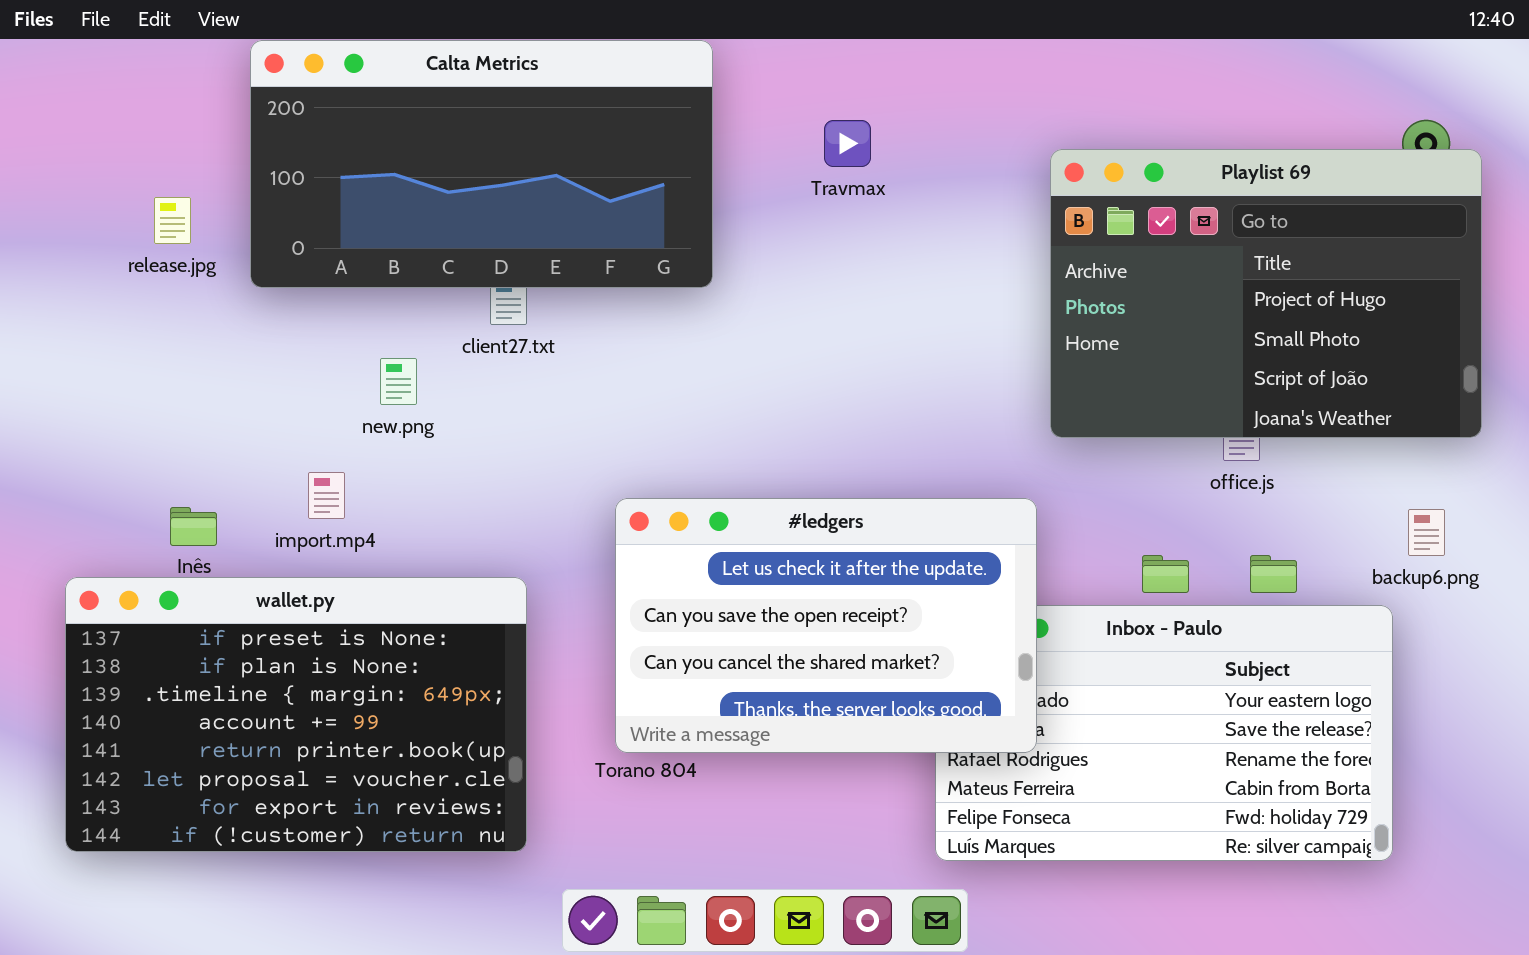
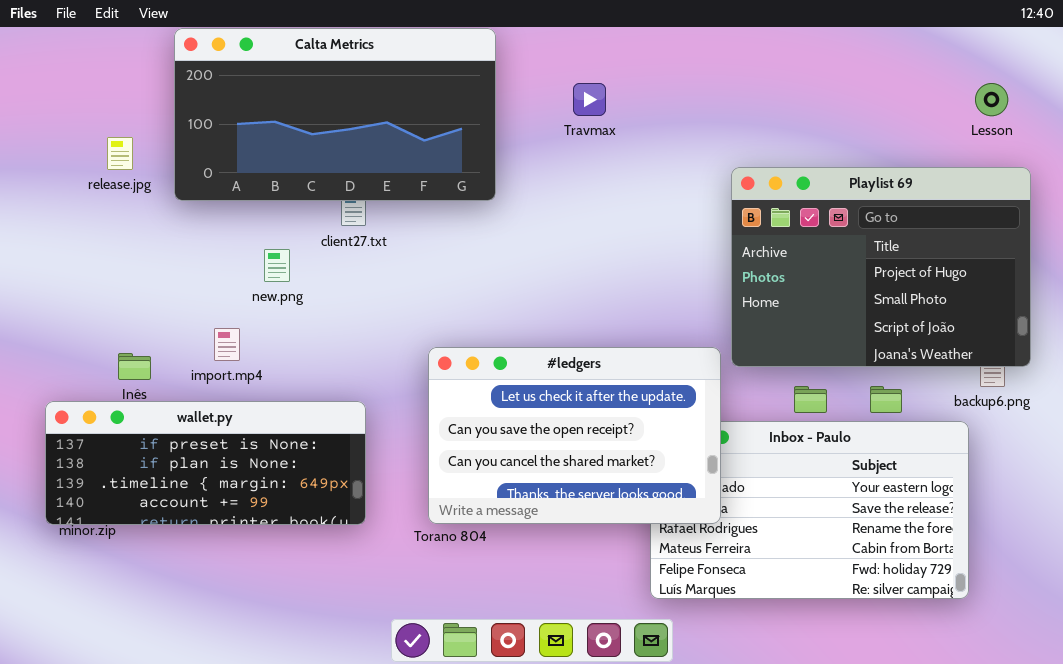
Playlist 69: [1050,149,1482,438] -> [731,167,1031,367], moved
wallet.py: [65,577,527,852] -> [45,401,366,525], resized

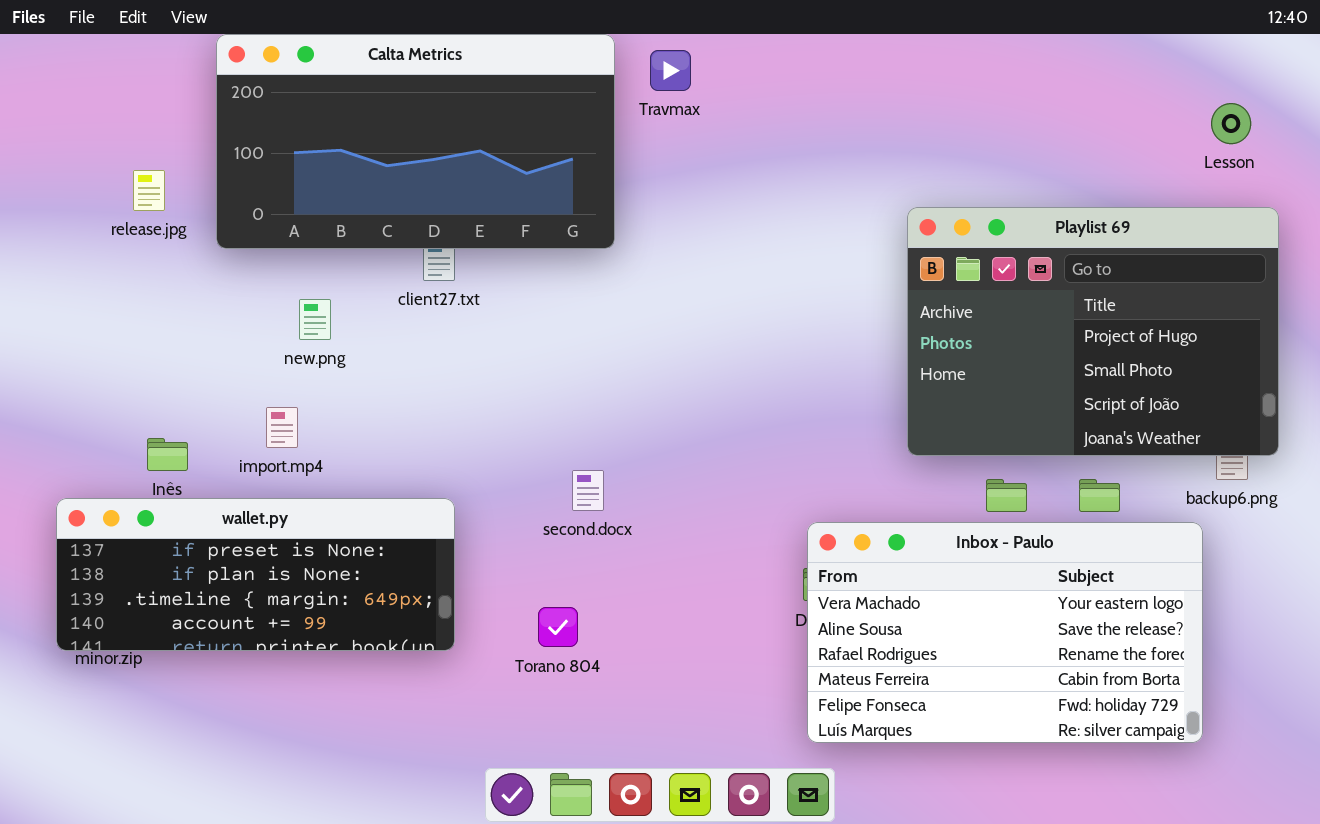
Travmax: [573,83,606,116] -> [650,50,691,91], moved
new.png: [264,249,290,282] -> [299,299,331,340], moved
#ledgers: [428,347,721,524] -> none, closed

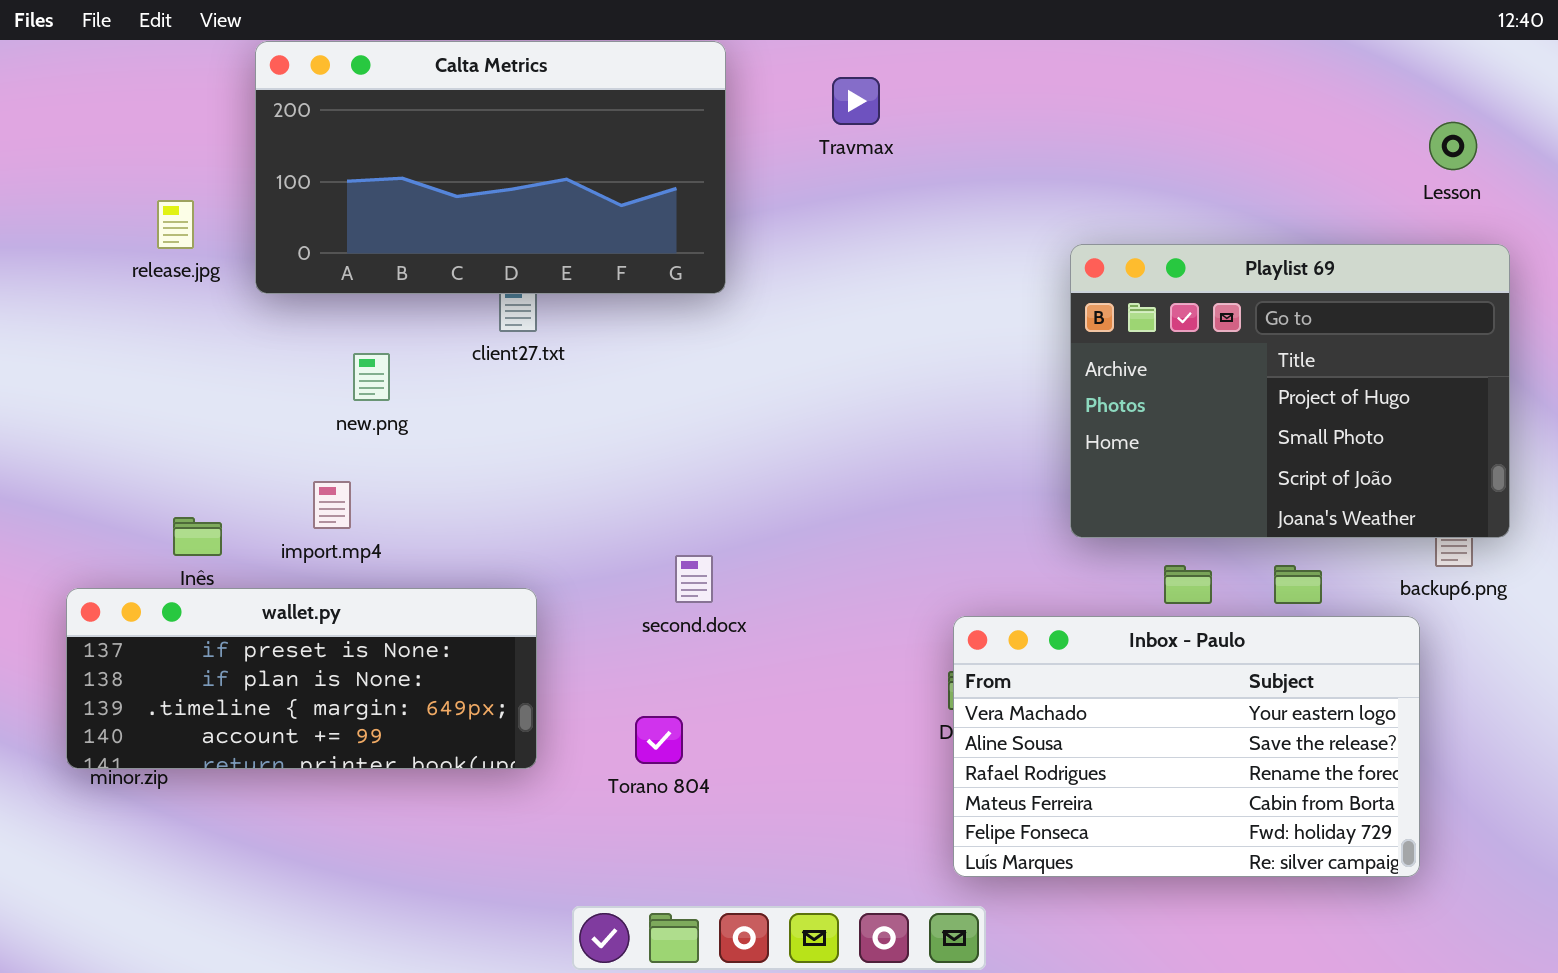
Travmax: [650,50,691,91] -> [832,77,880,125], moved

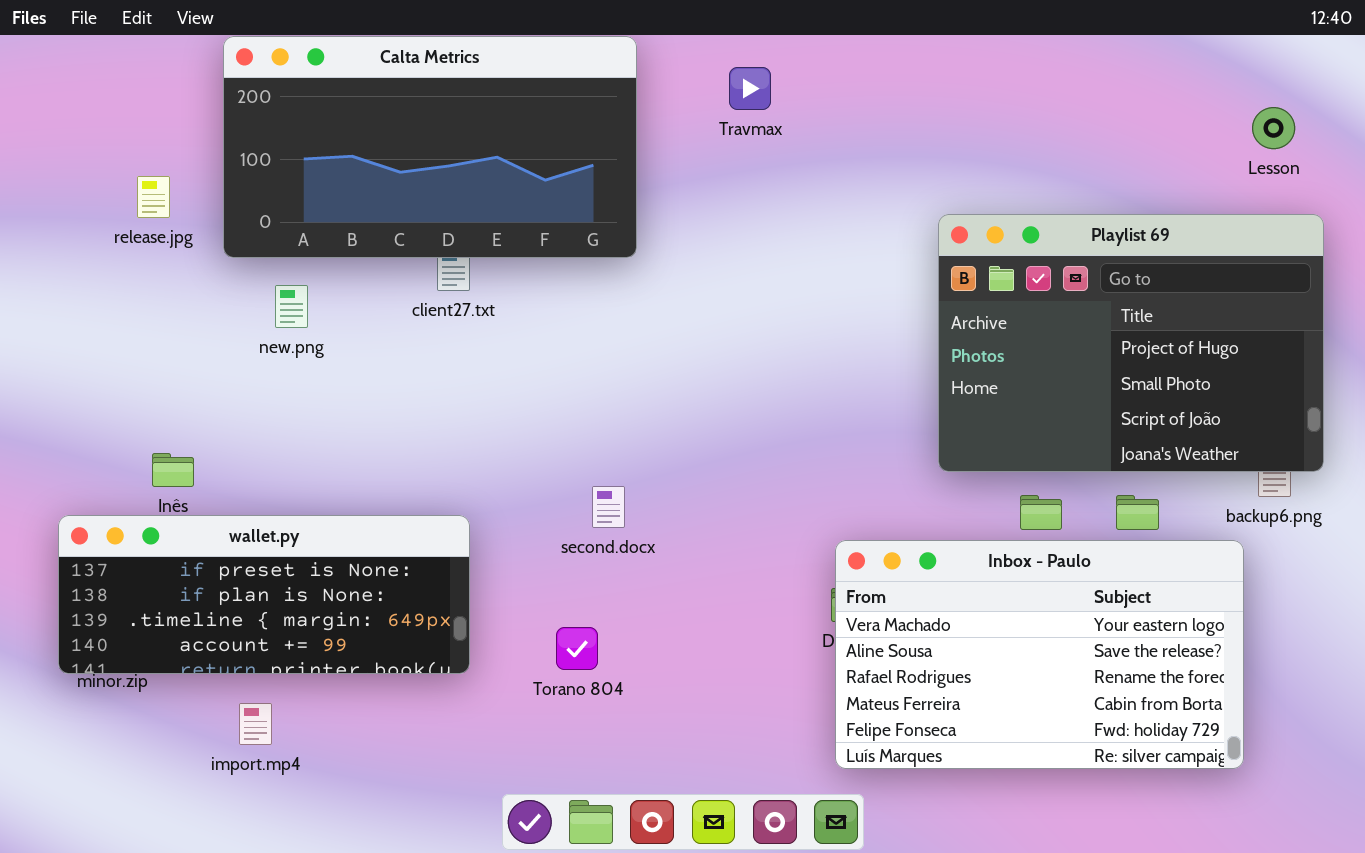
new.png: [353,353,390,401] -> [275,285,308,328], moved
import.mp4: [313,481,351,529] -> [239,703,272,745], moved

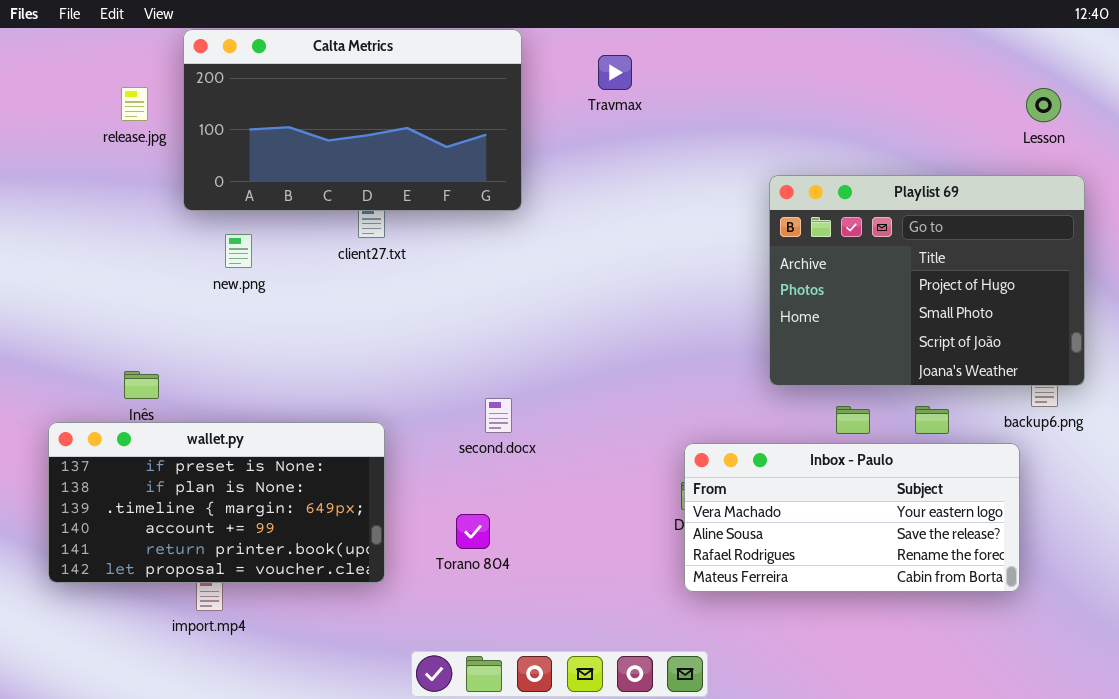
release.jpg: [137,176,170,218] -> [121,87,148,121], moved
wallet.py: [58,515,470,674] -> [48,422,385,583], resized
Inbox - Paulo: [835,540,1244,769] -> [684,443,1020,592], resized

